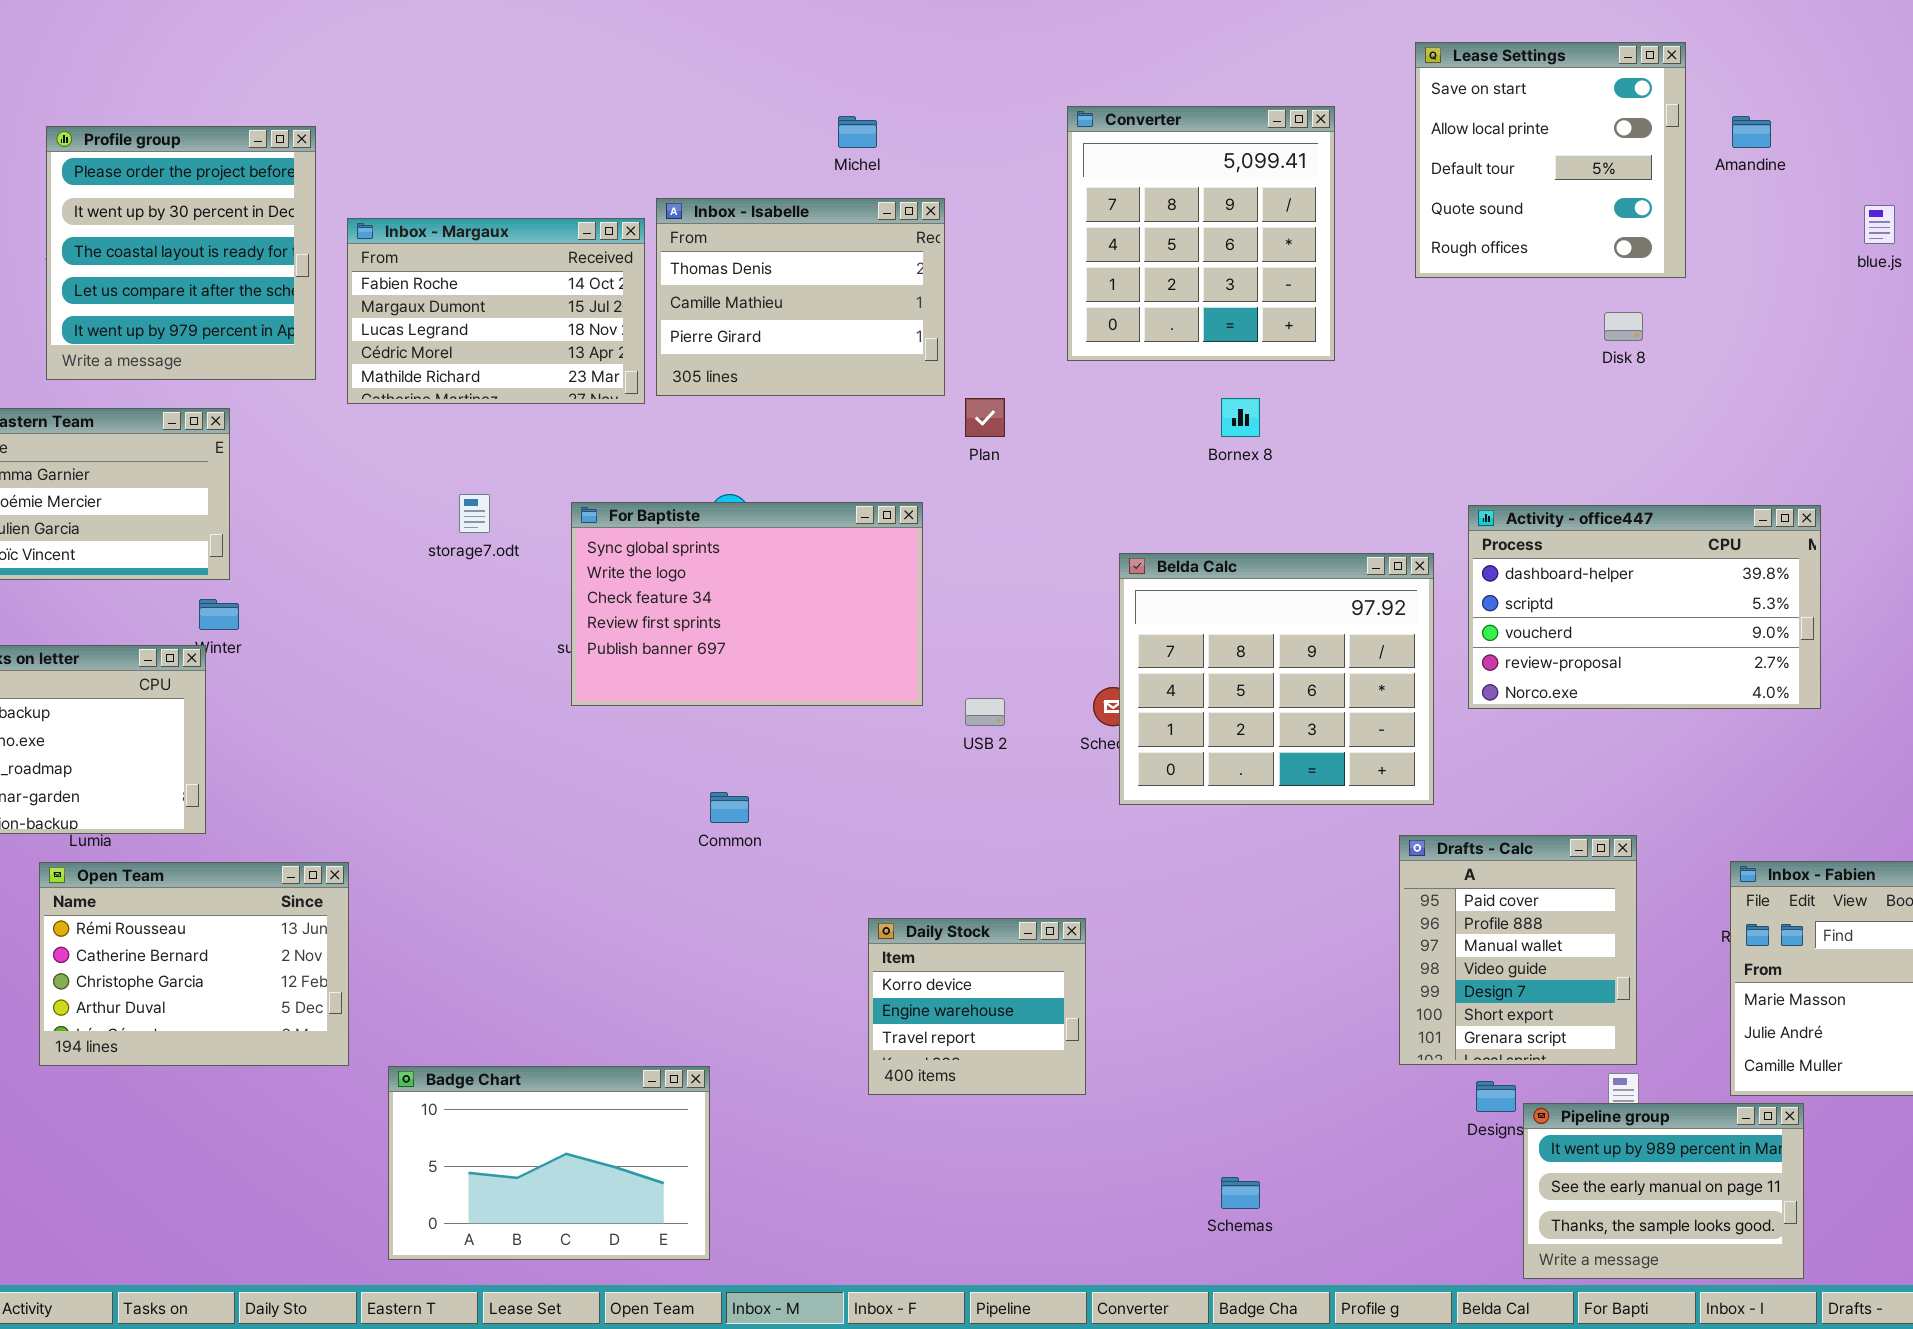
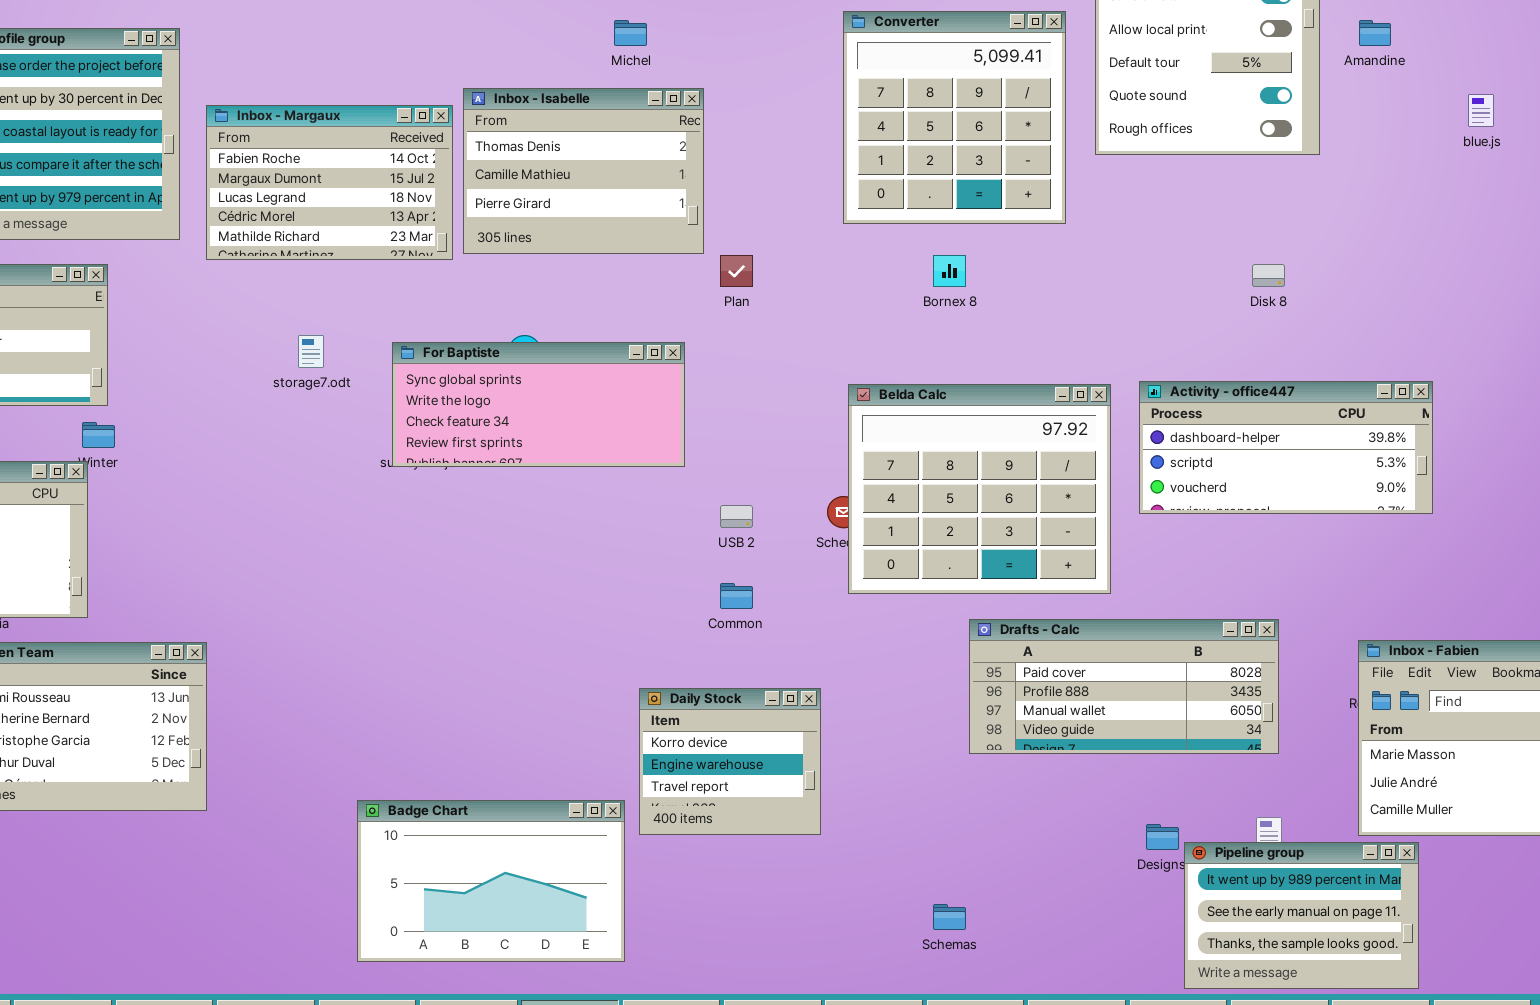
Converter: [1067,106,1335,361] -> [843,11,1066,224], moved
Disk 8: [1604,312,1643,341] -> [1252,264,1285,287], moved
For Baptiste: [571,502,923,706] -> [392,342,685,467], resized
Activity - office447: [1468,505,1821,709] -> [1139,381,1433,514], resized
Common: [710,792,749,823] -> [720,583,753,609], moved
Drafts - Calc: [1399,835,1637,1065] -> [969,619,1279,754], resized
Badge Chart: [388,1066,710,1260] -> [357,800,625,962], moved

